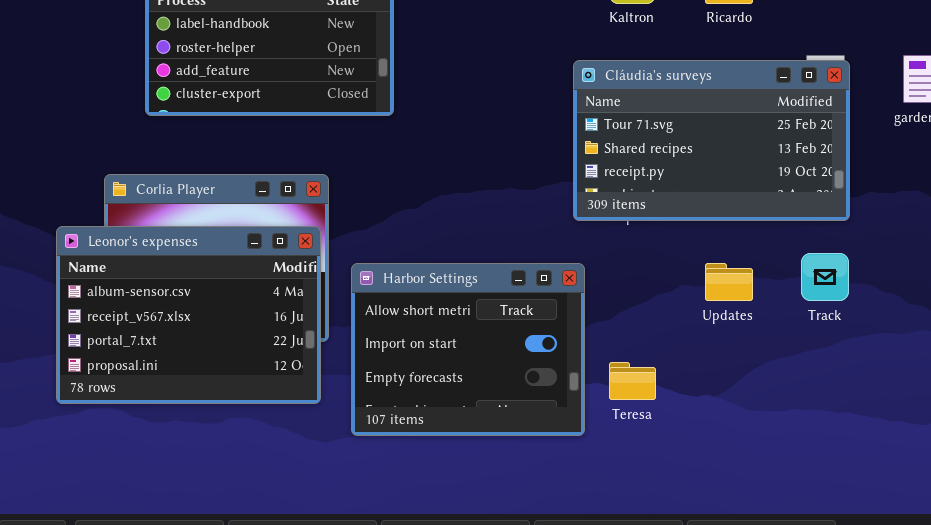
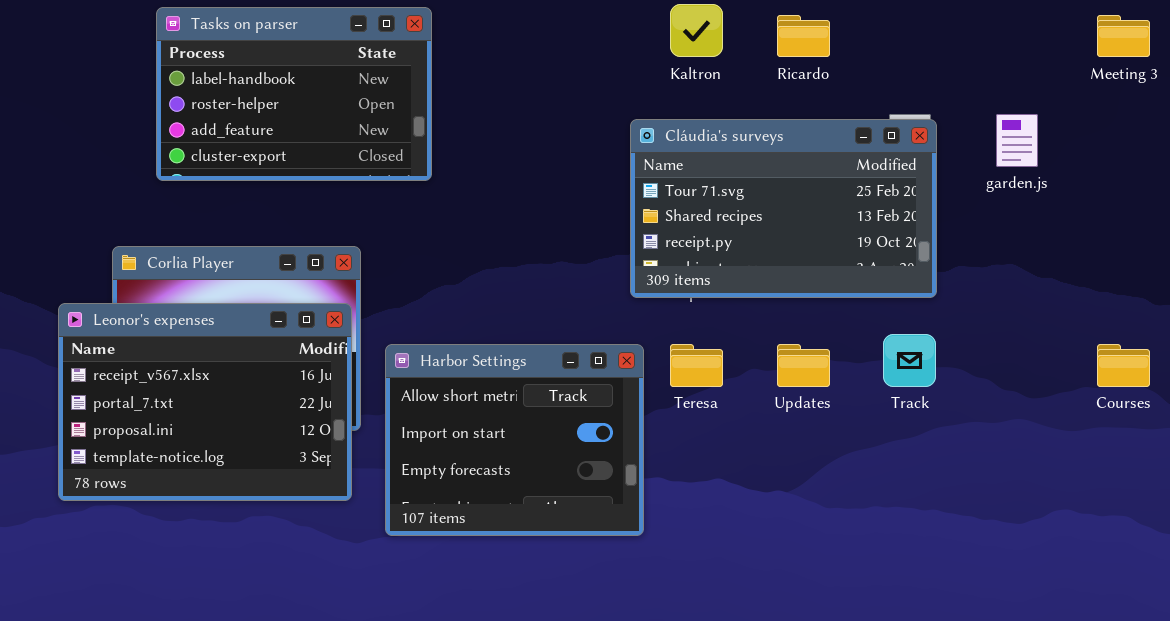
Leonor's expenses: [56,226,321,404] -> [58,303,352,501], scrolled down 1 row
Teresa: [609,362,656,400] -> [670,344,723,387], moved

